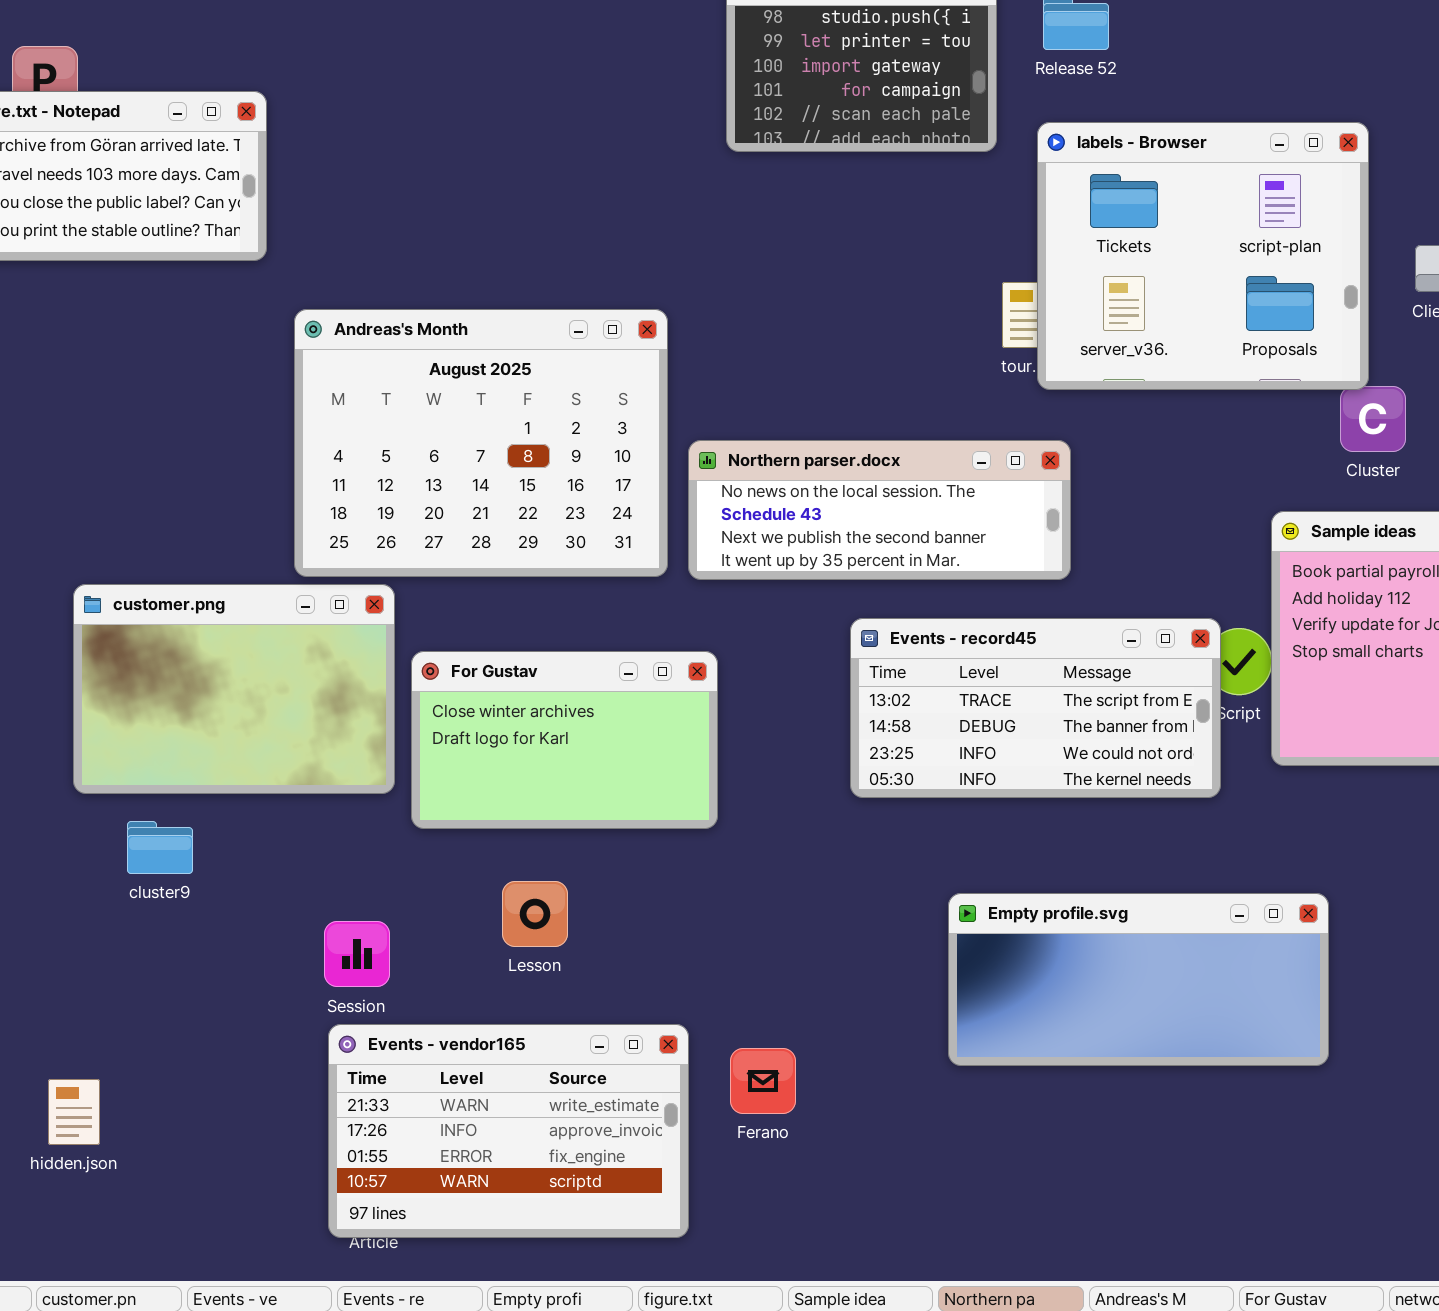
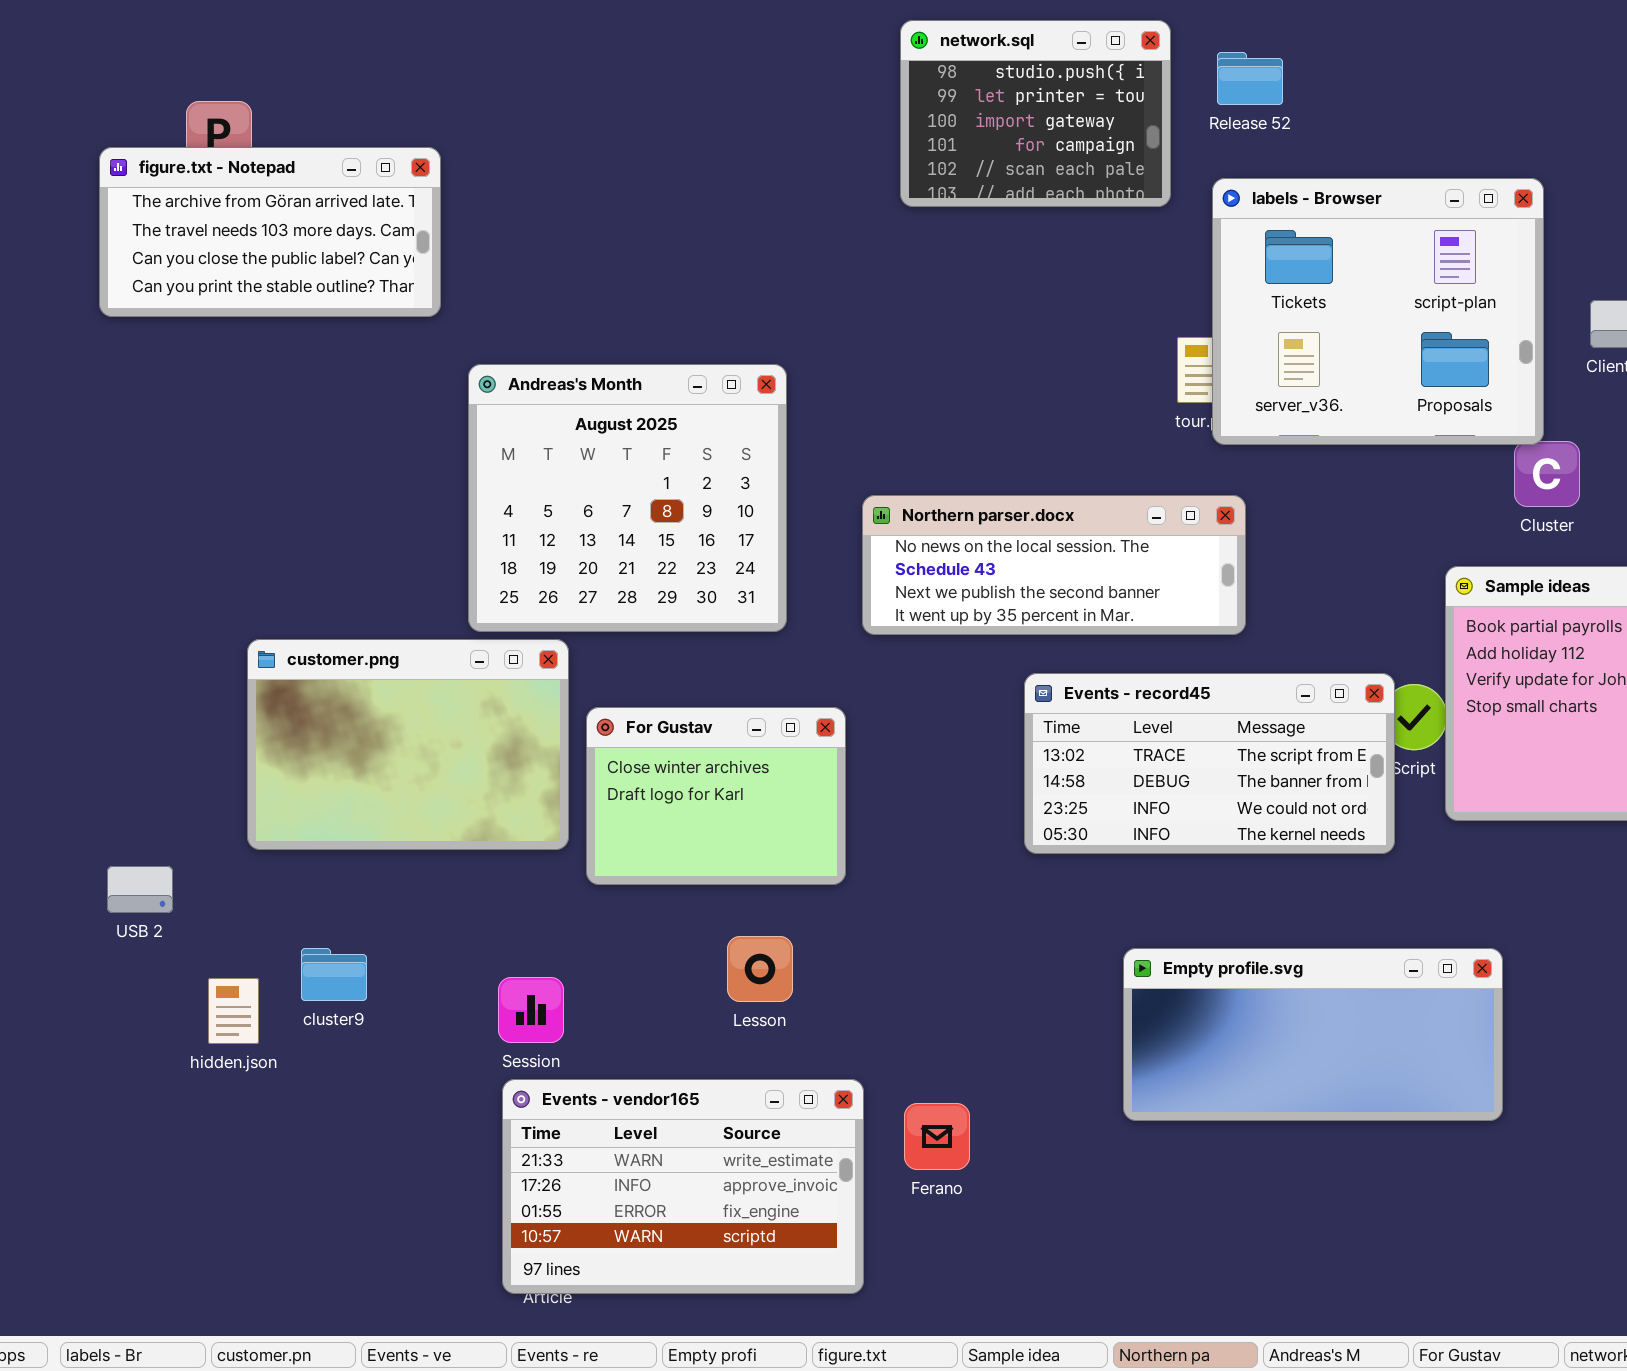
Andreas's Month: [294,309,668,577] -> [468,364,787,632], resized
For Gustav: [411,651,718,829] -> [586,707,846,885], resized
cluster9: [127,821,193,874] -> [301,948,367,1001], moved
Lesson: [502,881,568,947] -> [727,936,793,1002], moved
hidden.json: [48,1079,100,1145] -> [208,978,259,1044], moved

